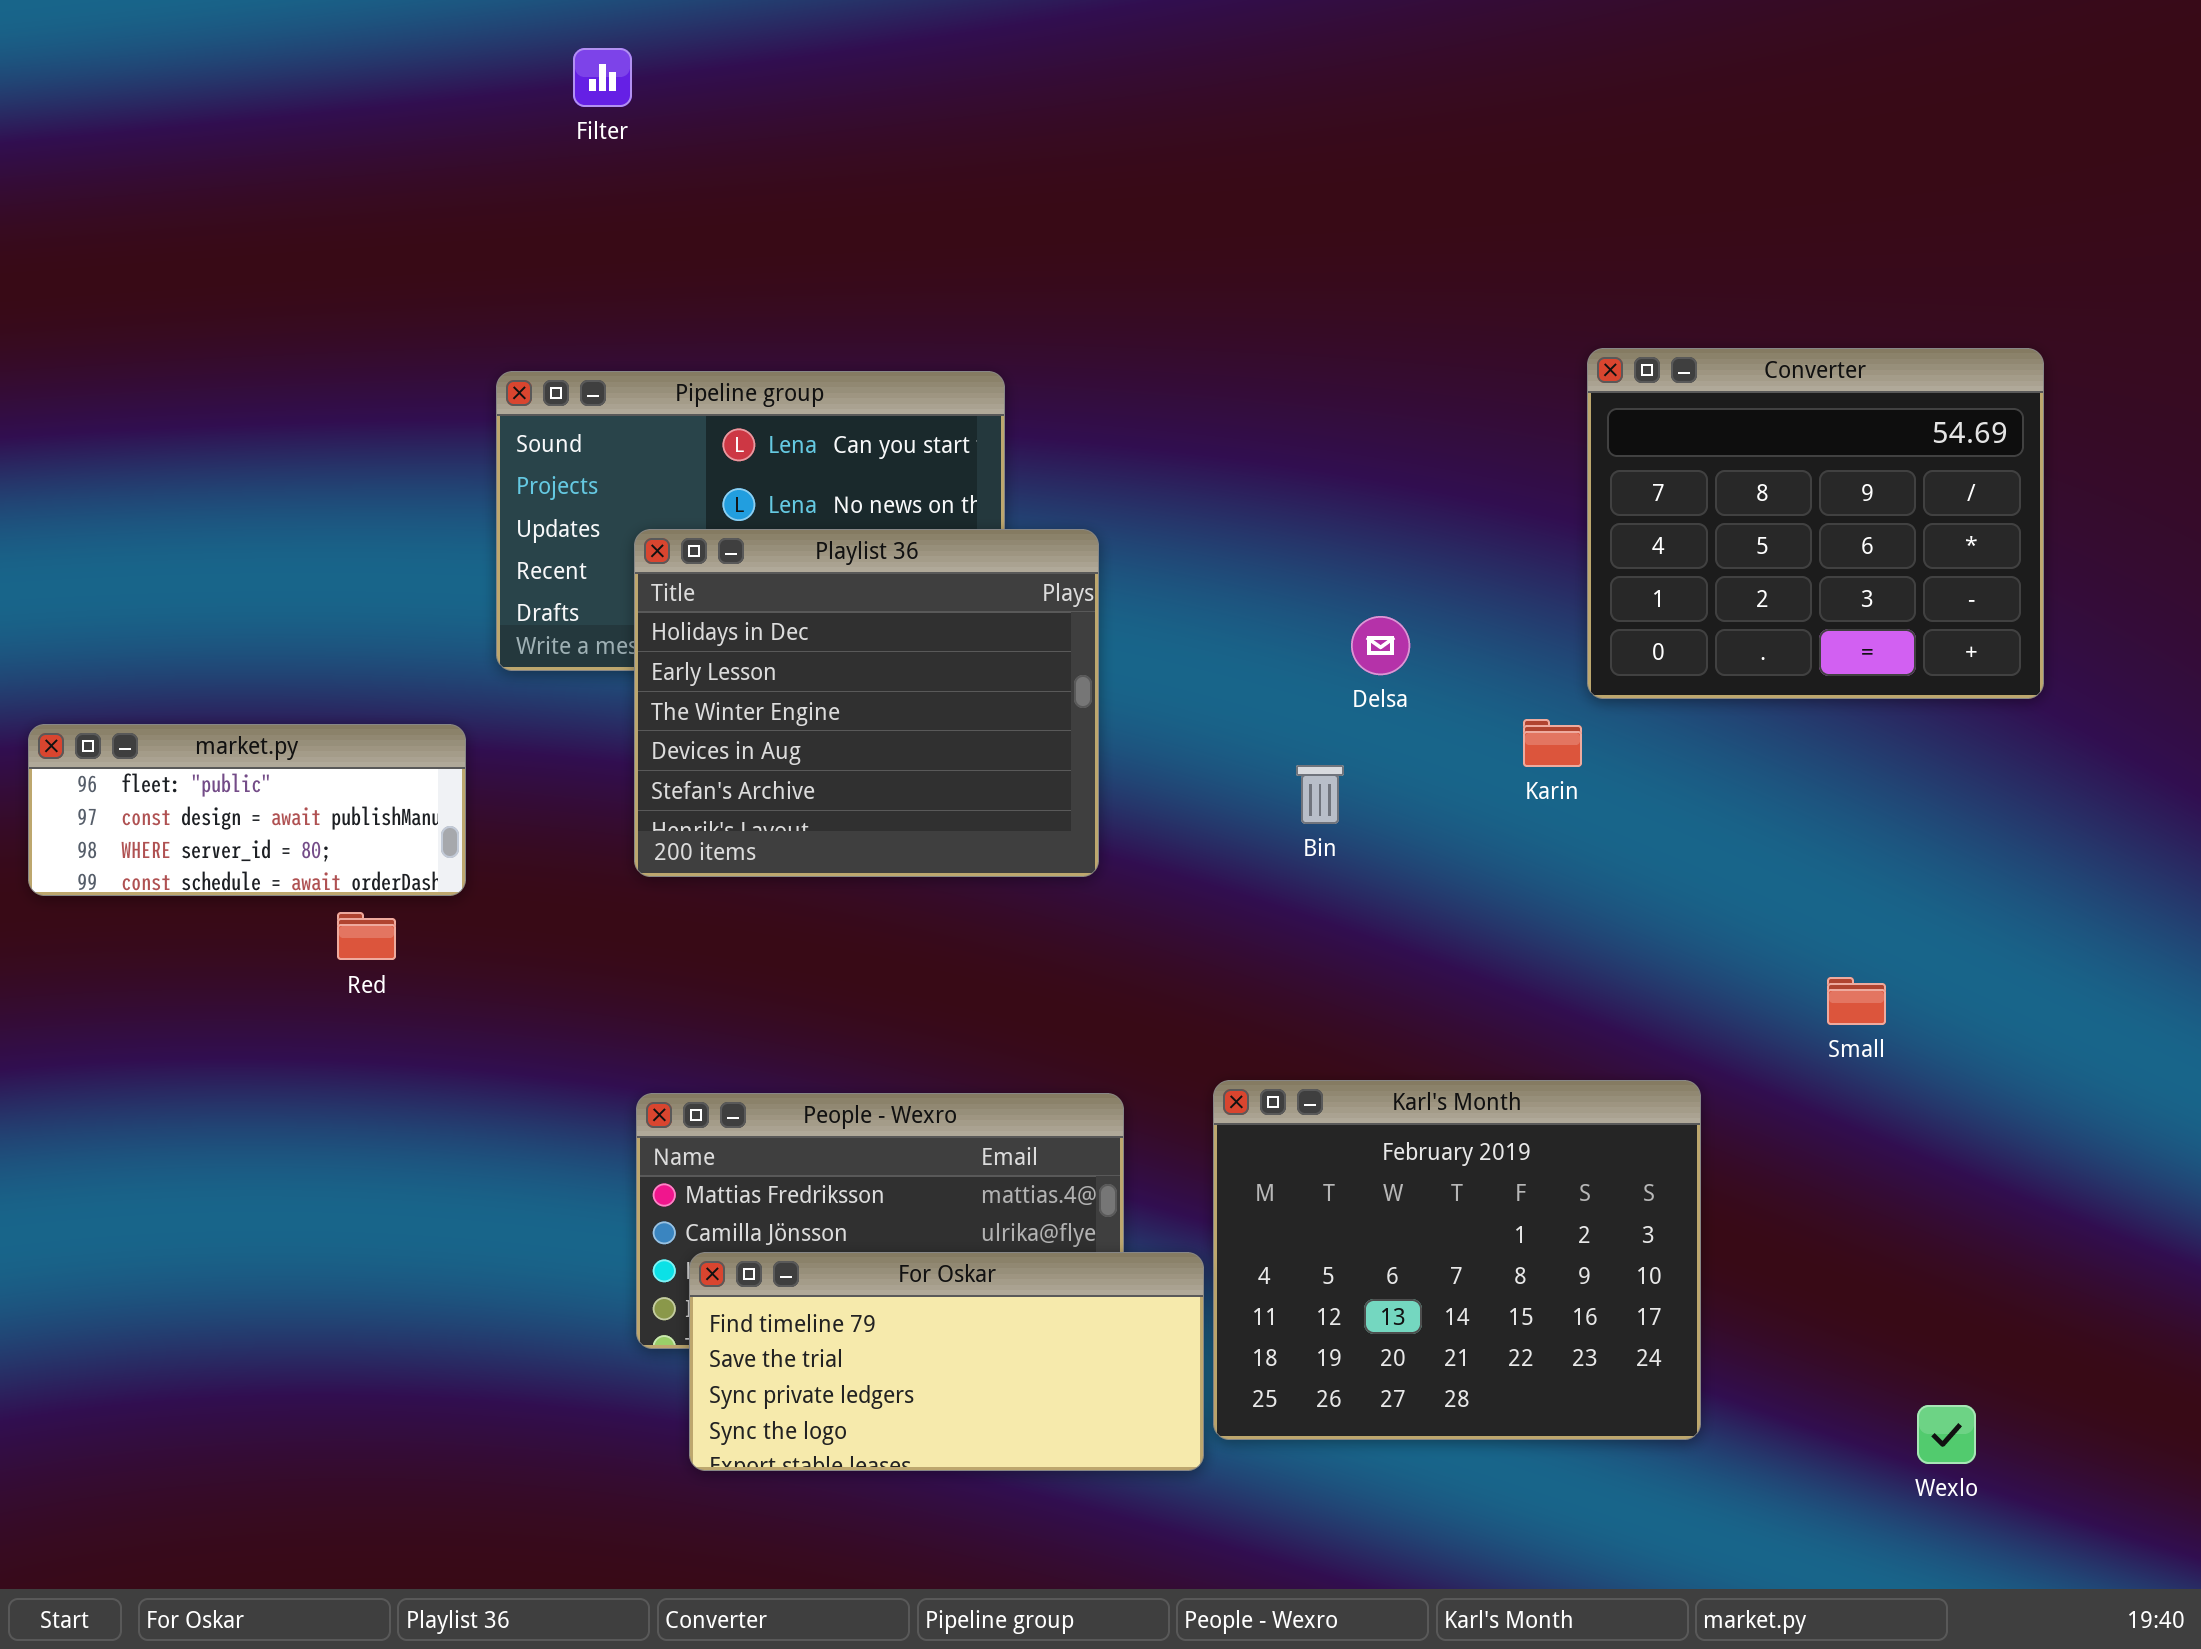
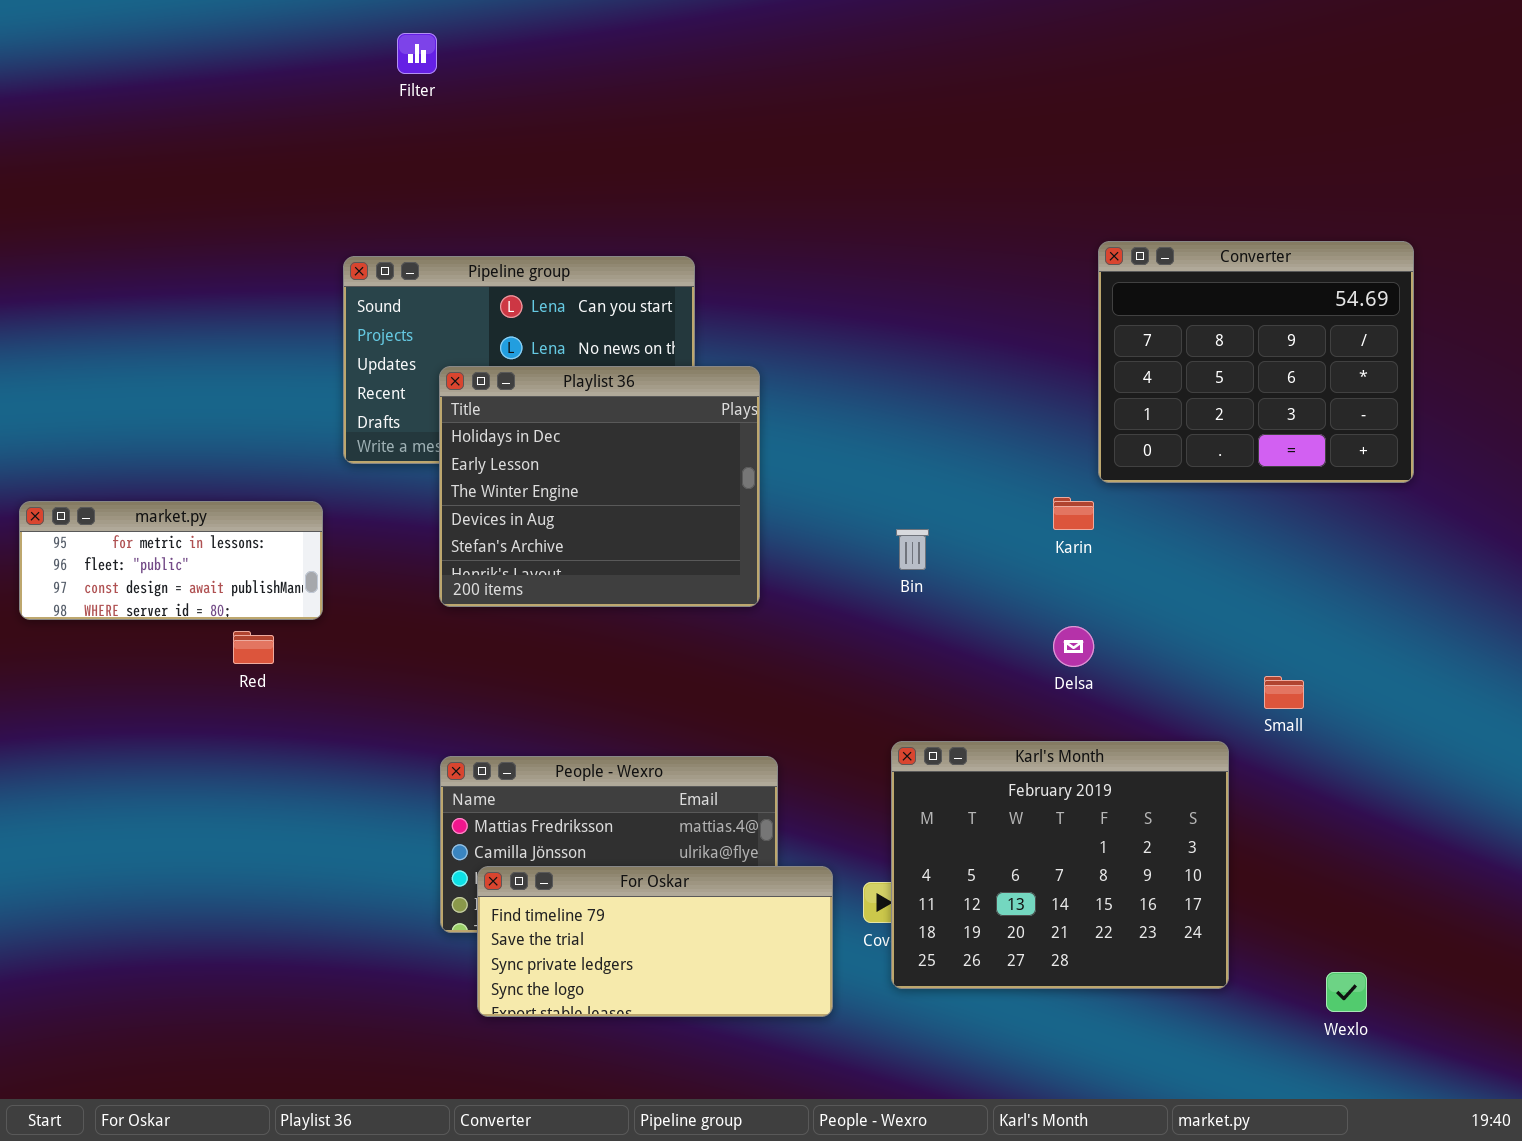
Delsa: [1351,616,1410,675] -> [1053,626,1094,667], moved
market.py: [28,724,466,896] -> [19,501,323,620], scrolled up 1 row
Karl's Month: [1213,1080,1701,1440] -> [891,741,1229,989], moved

